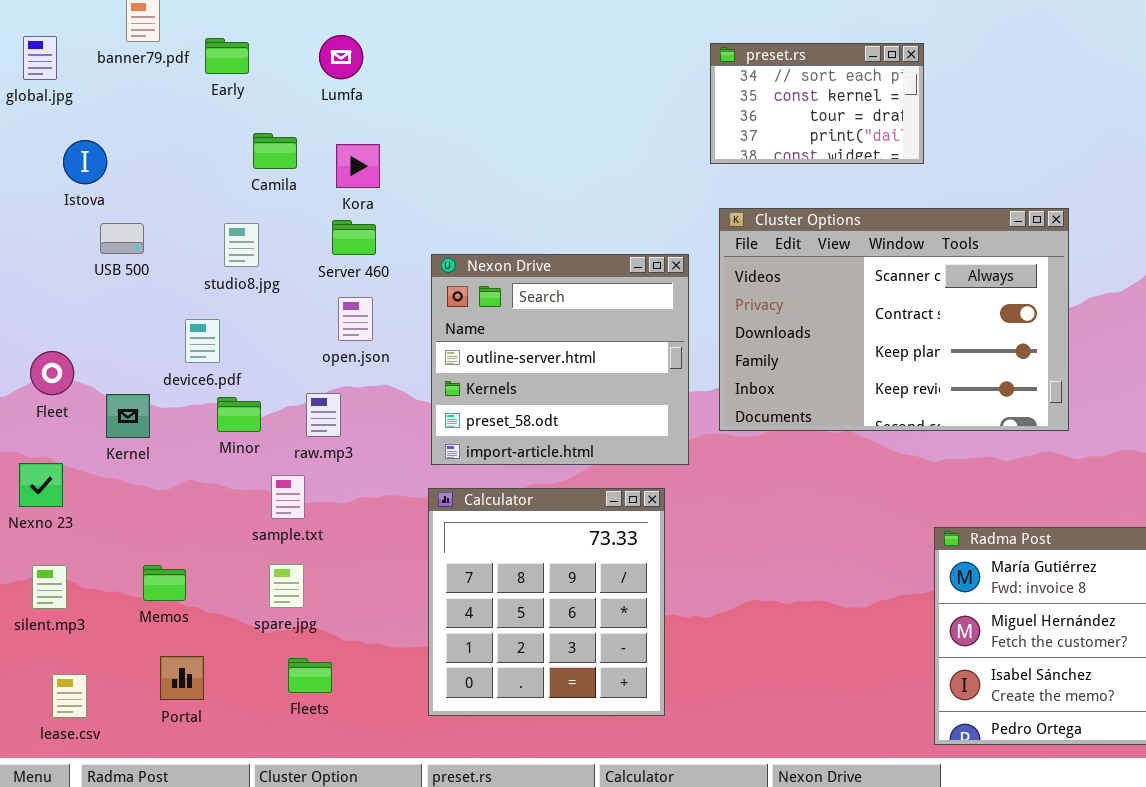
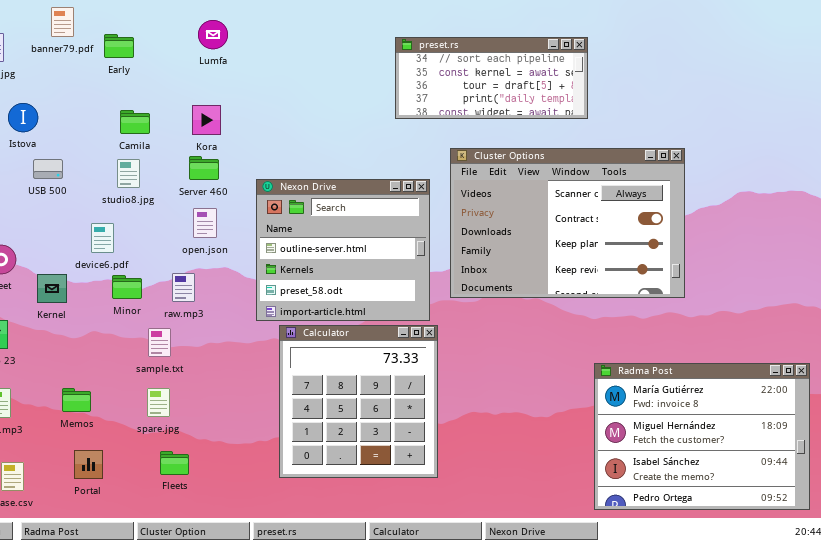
Lumfa: [319,35,363,79] -> [198,20,228,49], moved
preset.rs: [710,43,924,164] -> [395,37,588,119], resized
Camila: [253,133,297,169] -> [120,110,150,134], moved
Calculator: [428,488,665,716] -> [279,325,438,478], moved

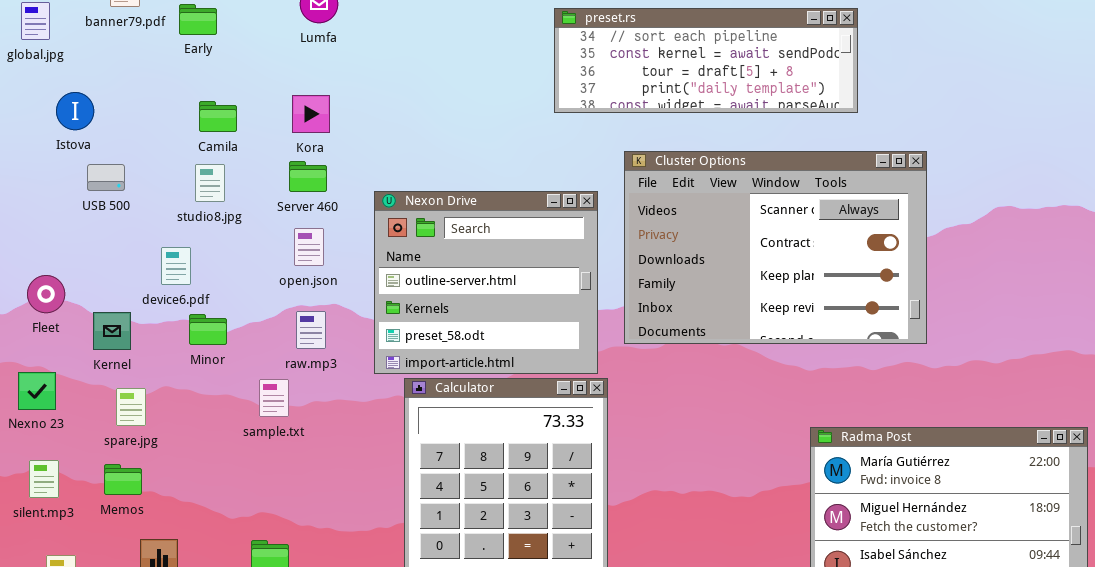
preset.rs: [395,37,588,119] -> [554,8,858,113], resized
raw.mp3: [172,273,195,302] -> [296,311,326,349], moved
sample.txt: [148,328,171,357] -> [259,379,289,417], moved
spare.jpg: [147,388,170,417] -> [116,388,146,426], moved
Memos: [62,388,91,412] -> [104,464,142,495], moved

